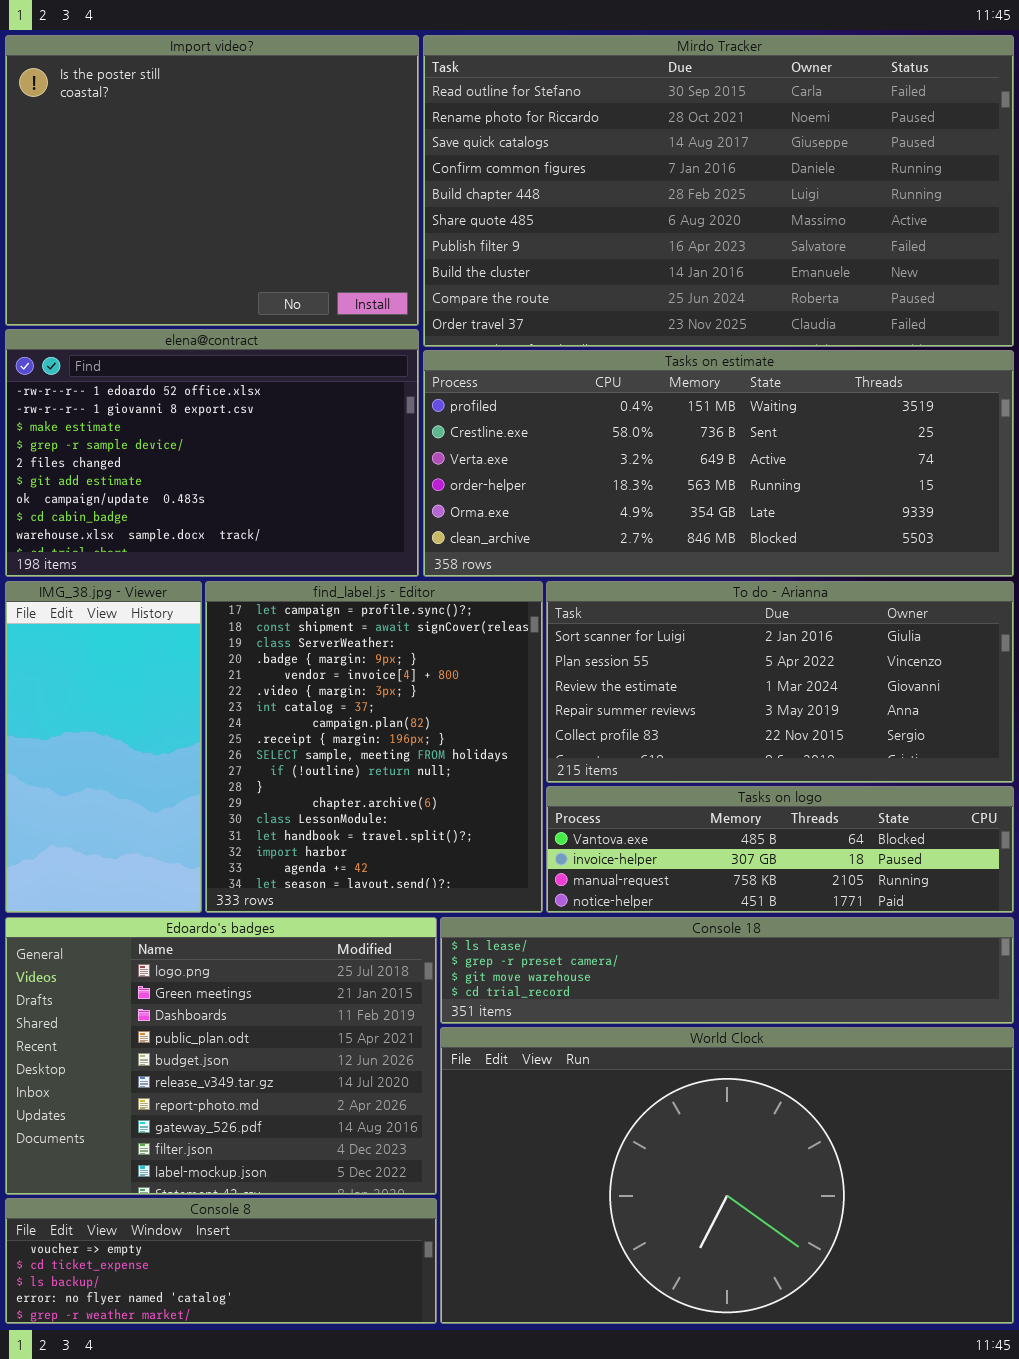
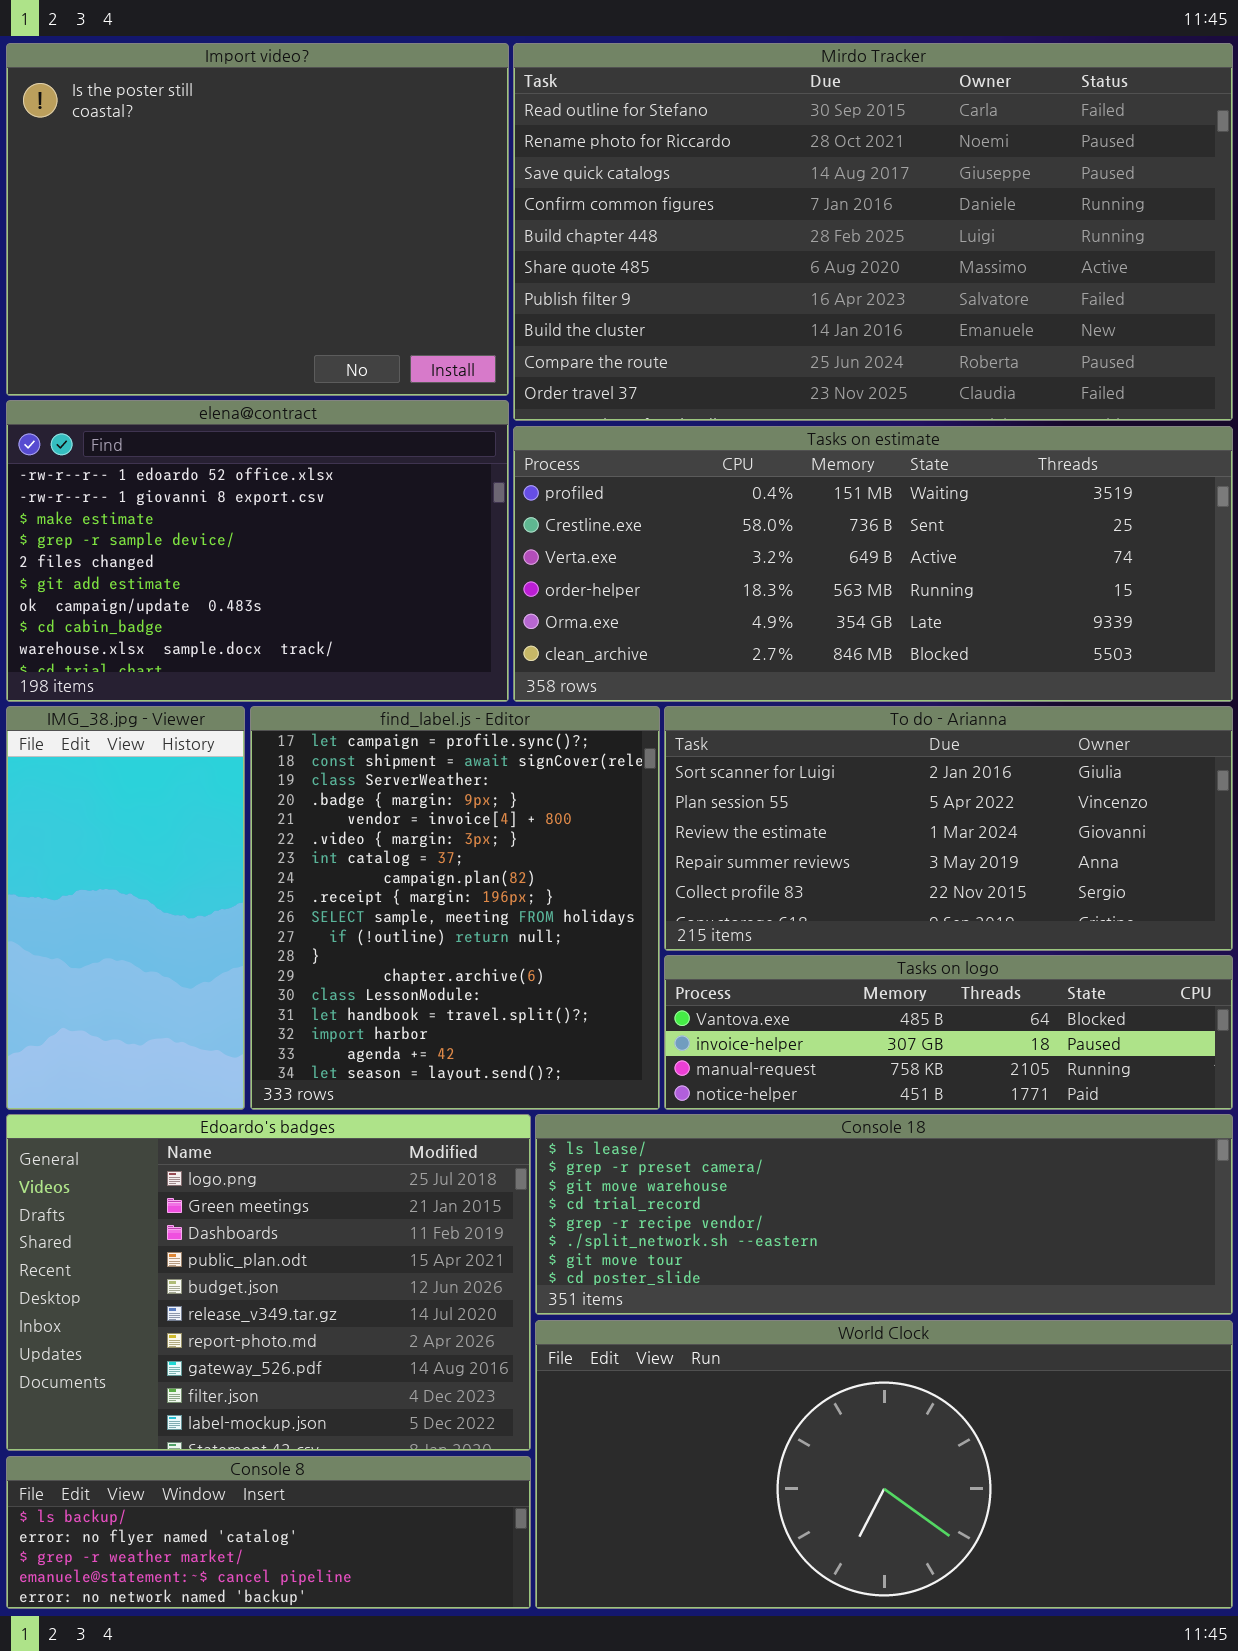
Console 18: [440,917,1014,1024] -> [535,1114,1233,1315], resized
World Clock: [440,1027,1014,1324] -> [535,1320,1233,1609], resized
Console 8: [5,1198,437,1324] -> [6,1456,531,1609], scrolled down 2 rows

